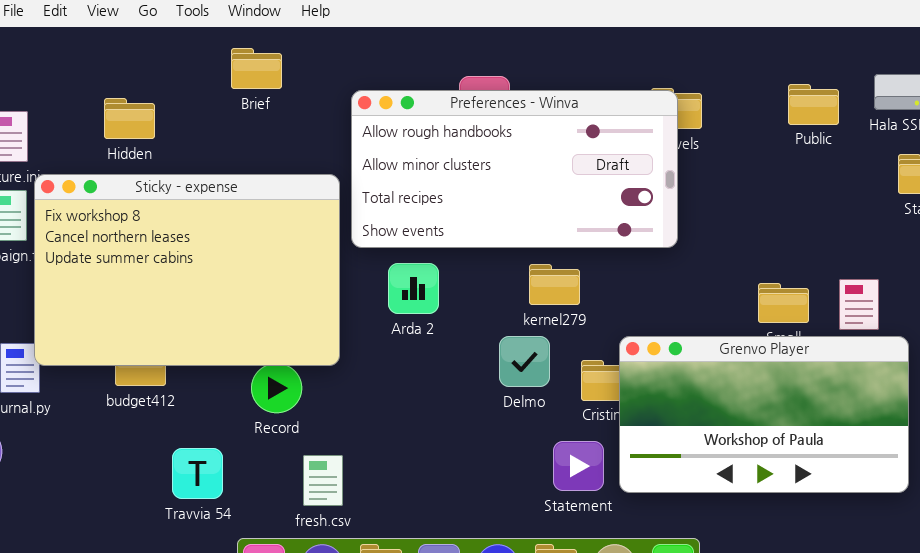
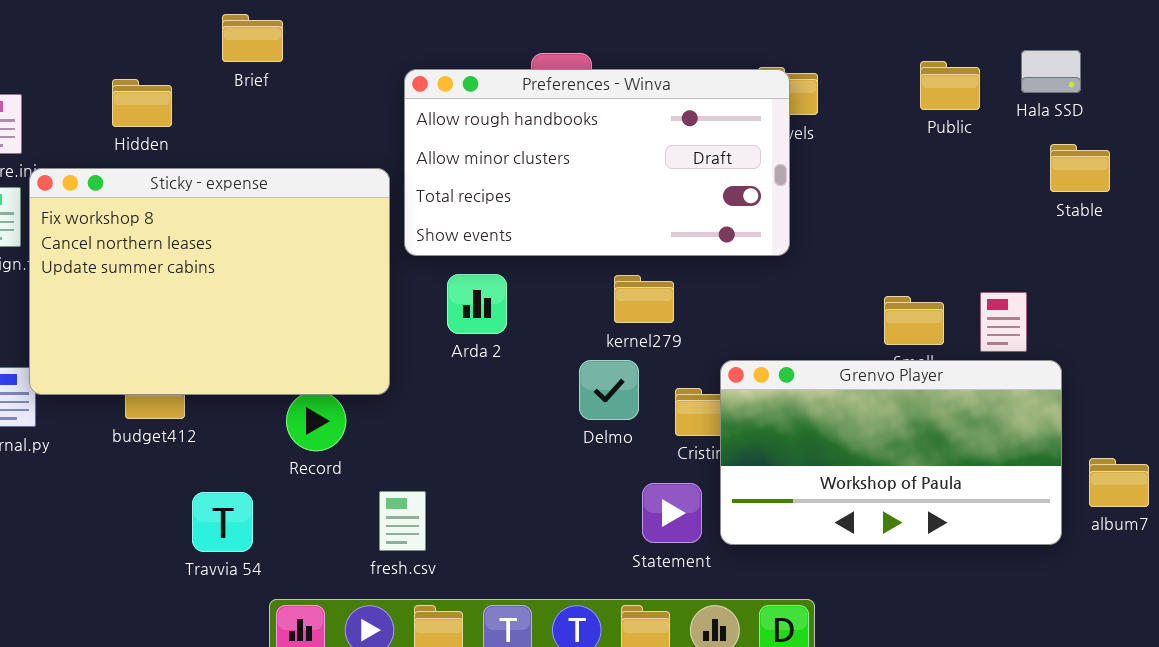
Brief: [231,48,282,89] -> [222,14,283,62], moved
fresh.csv: [303,455,343,506] -> [379,491,426,551], moved

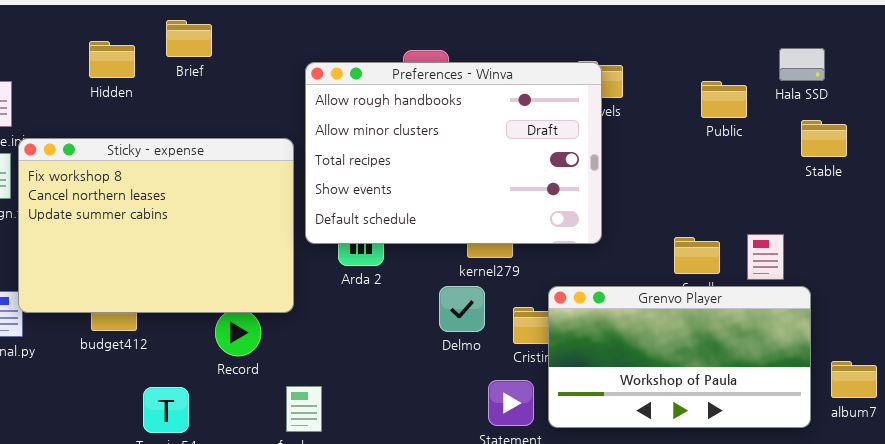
Public: [920,61,980,110] -> [701,81,747,118], moved
Preferences - Winva: [404,69,790,256] -> [305,62,602,244], resized
Hidden: [112,79,172,127] -> [89,41,135,78], moved

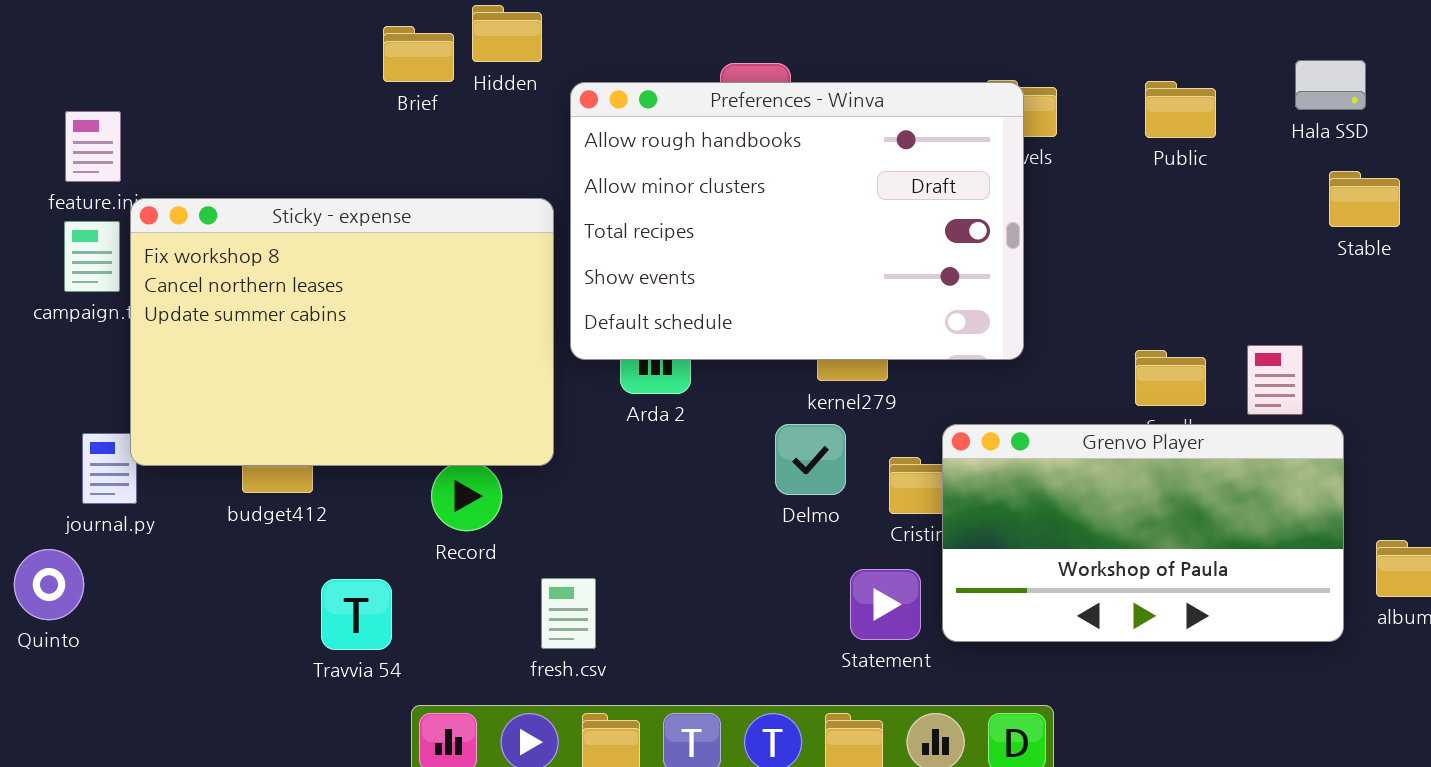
Brief: [166,20,212,57] -> [383,26,454,82], moved
Hidden: [89,41,135,78] -> [472,5,542,62], moved
Public: [701,81,747,118] -> [1145,81,1216,138], moved

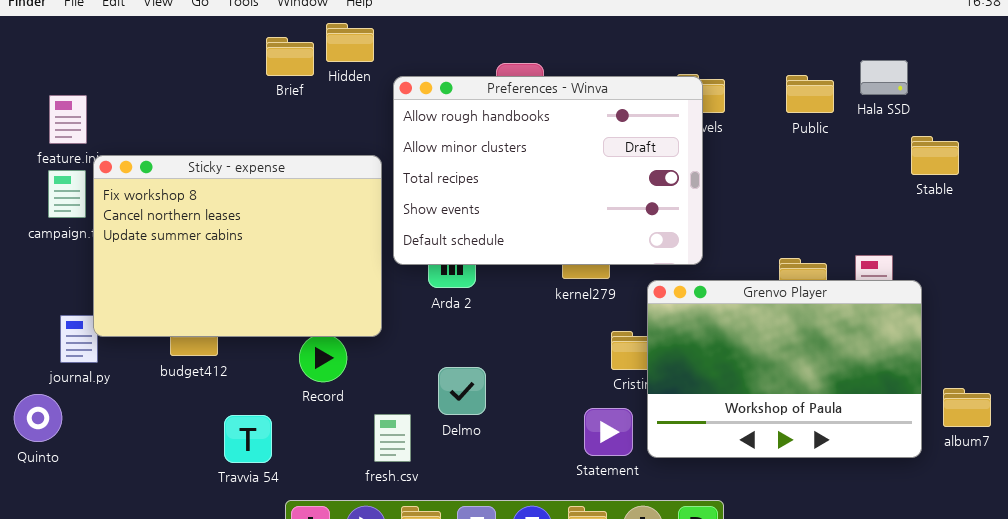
Hala SSD: [1295,60,1366,110] -> [860,60,908,95], moved
Delmo: [775,424,846,495] -> [438,367,486,415], moved
Grenvo Player: [942,424,1344,642] -> [647,280,922,458], resized

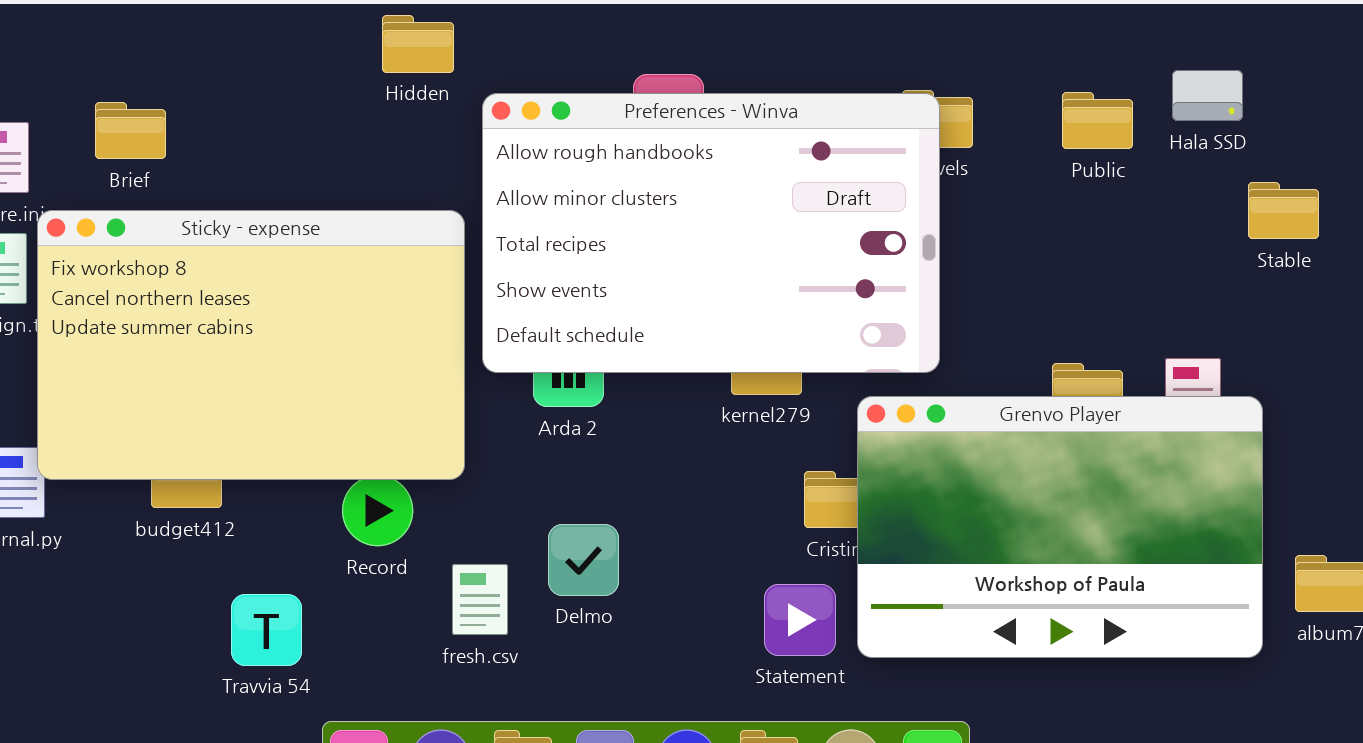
Brief: [266,37,314,76] -> [95,102,166,159], moved
fresh.csv: [374,414,411,462] -> [452,564,508,635], moved

